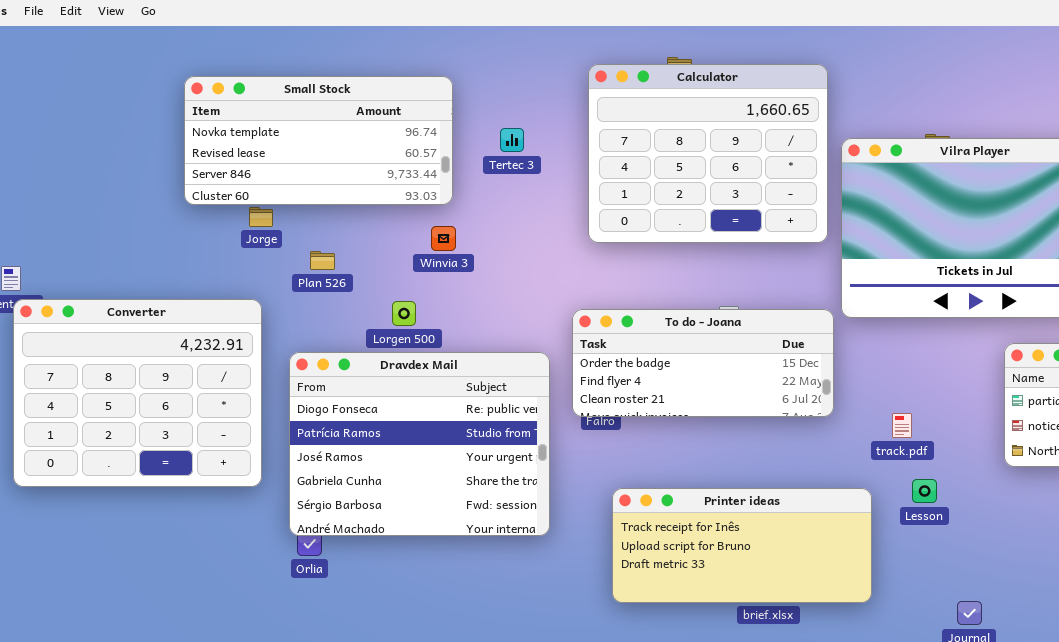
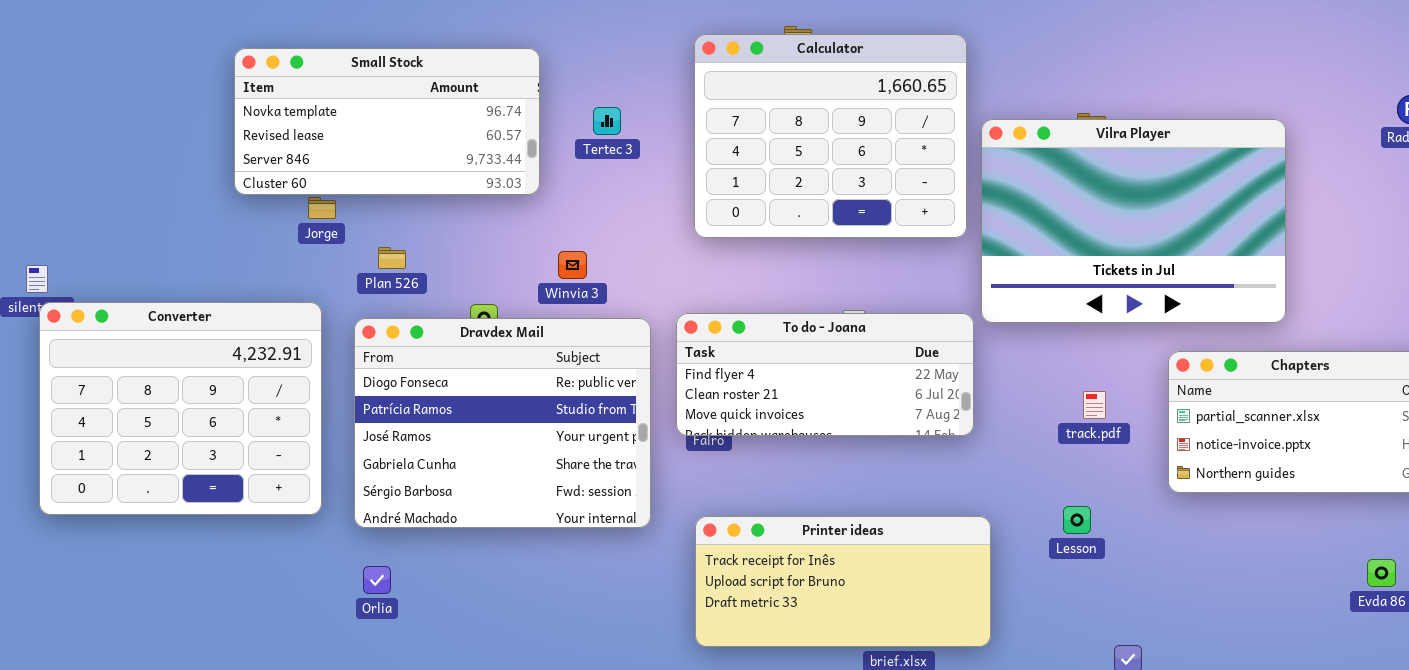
Winvia 3: [431,226,456,251] -> [558,251,587,279], moved
To do - Joana: [572,309,834,417] -> [676,313,974,436], scrolled down 1 row
Dravdex Mail: [289,352,550,536] -> [354,318,651,528], moved
track.pdf: [892,413,912,438] -> [1083,391,1106,419], moved
Printer ideas: [612,488,872,603] -> [695,516,991,647], moved

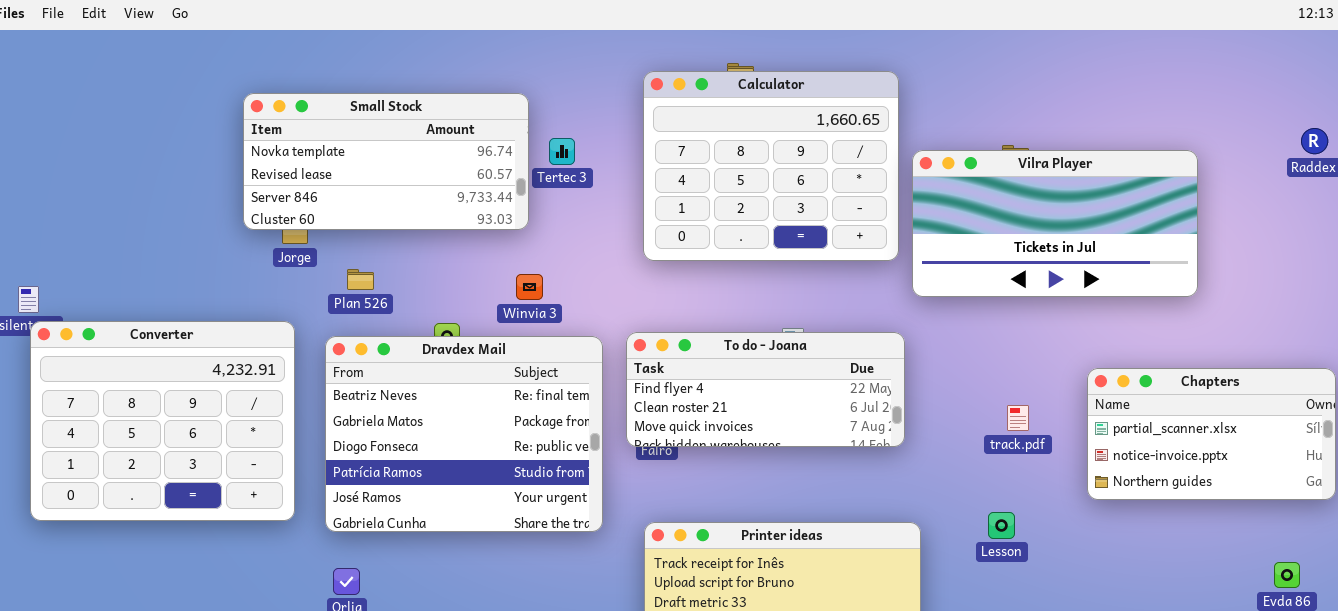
Small Stock: [234,48,540,195] -> [243,93,529,230], moved
Vilra Player: [981,119,1286,323] -> [912,150,1198,297], resized
Dravdex Mail: [354,318,651,528] -> [325,336,603,532], scrolled up 2 rows

